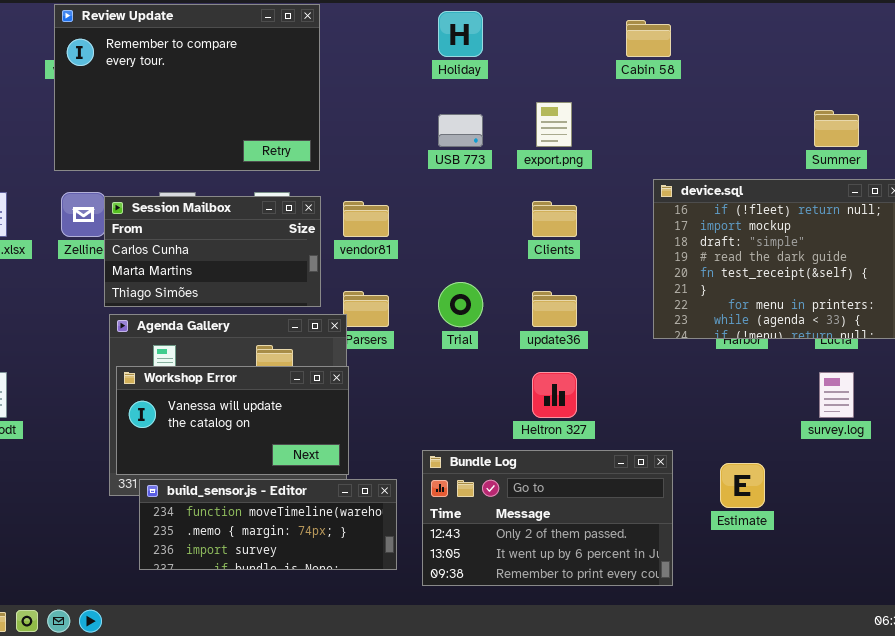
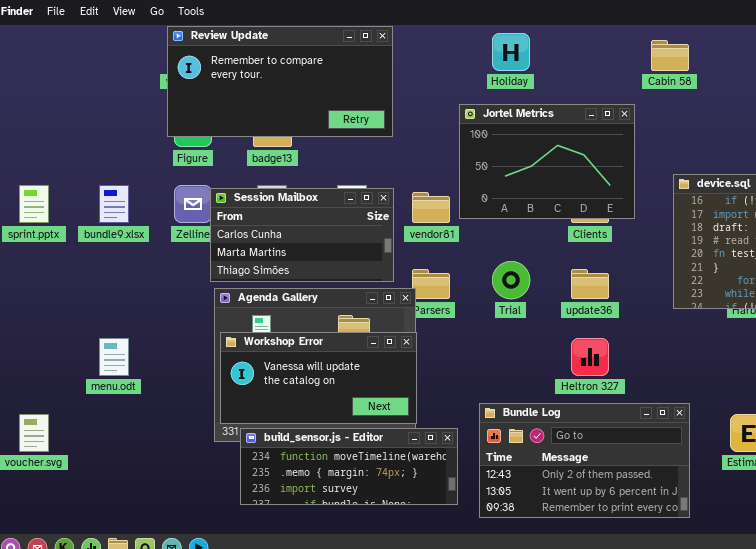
Review Update: [54,4,320,171] -> [167,26,393,137], resized
Jortel Metrics: none -> [459,104,635,219], opened

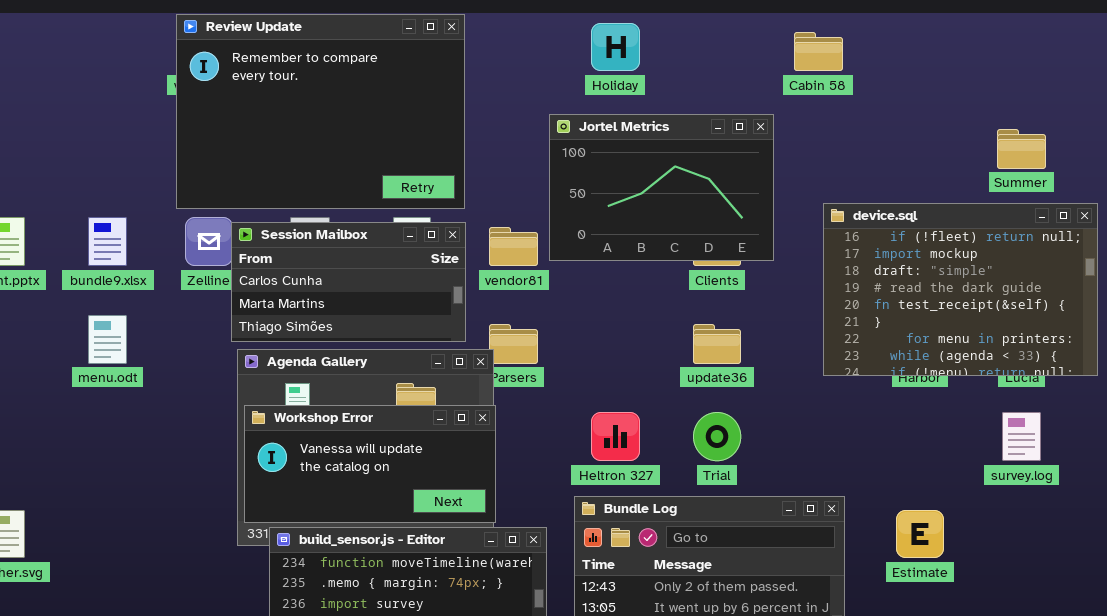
Review Update: [167,26,393,137] -> [176,14,465,209], resized
Trial: [492,261,530,299] -> [693,412,741,461], moved
menu.odt: [99,338,129,376] -> [88,315,127,364], moved
Heltron 327: [571,338,609,376] -> [591,412,640,461], moved

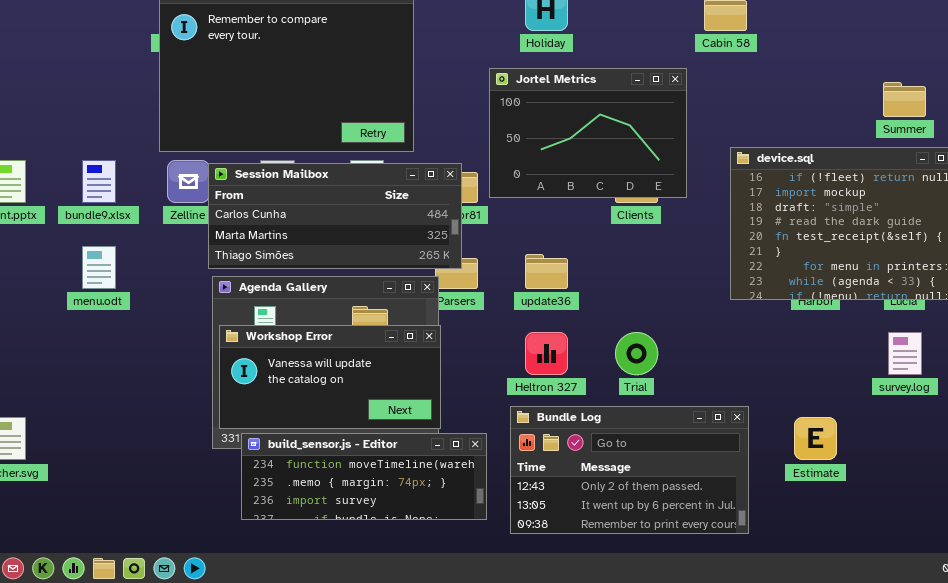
Session Mailbox: [231,222,466,342] -> [208,163,462,269], resized
update36: [693,324,741,364] -> [525,254,568,289], moved

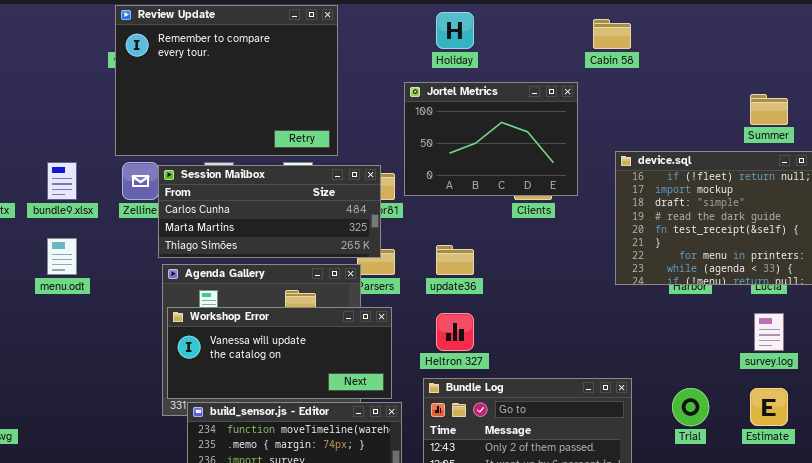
Workshop Error: [219,325,441,429] -> [167,307,392,399], resized
Trial: [615,332,658,375] -> [672,388,709,426], moved
Estimate: [794,417,837,460] -> [750,388,788,426], moved

